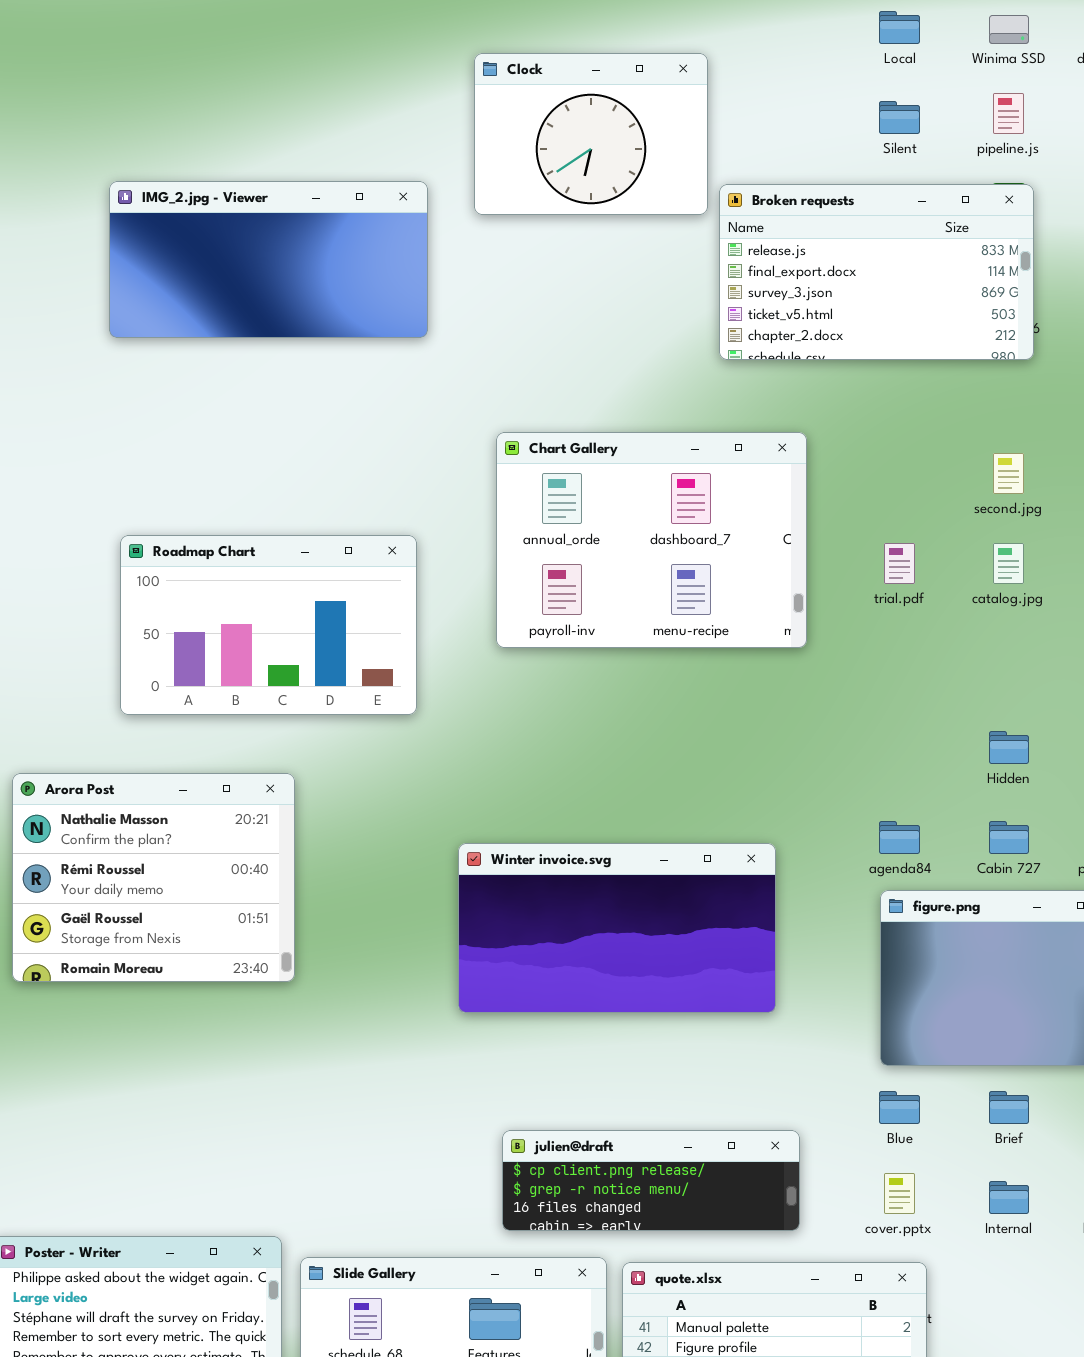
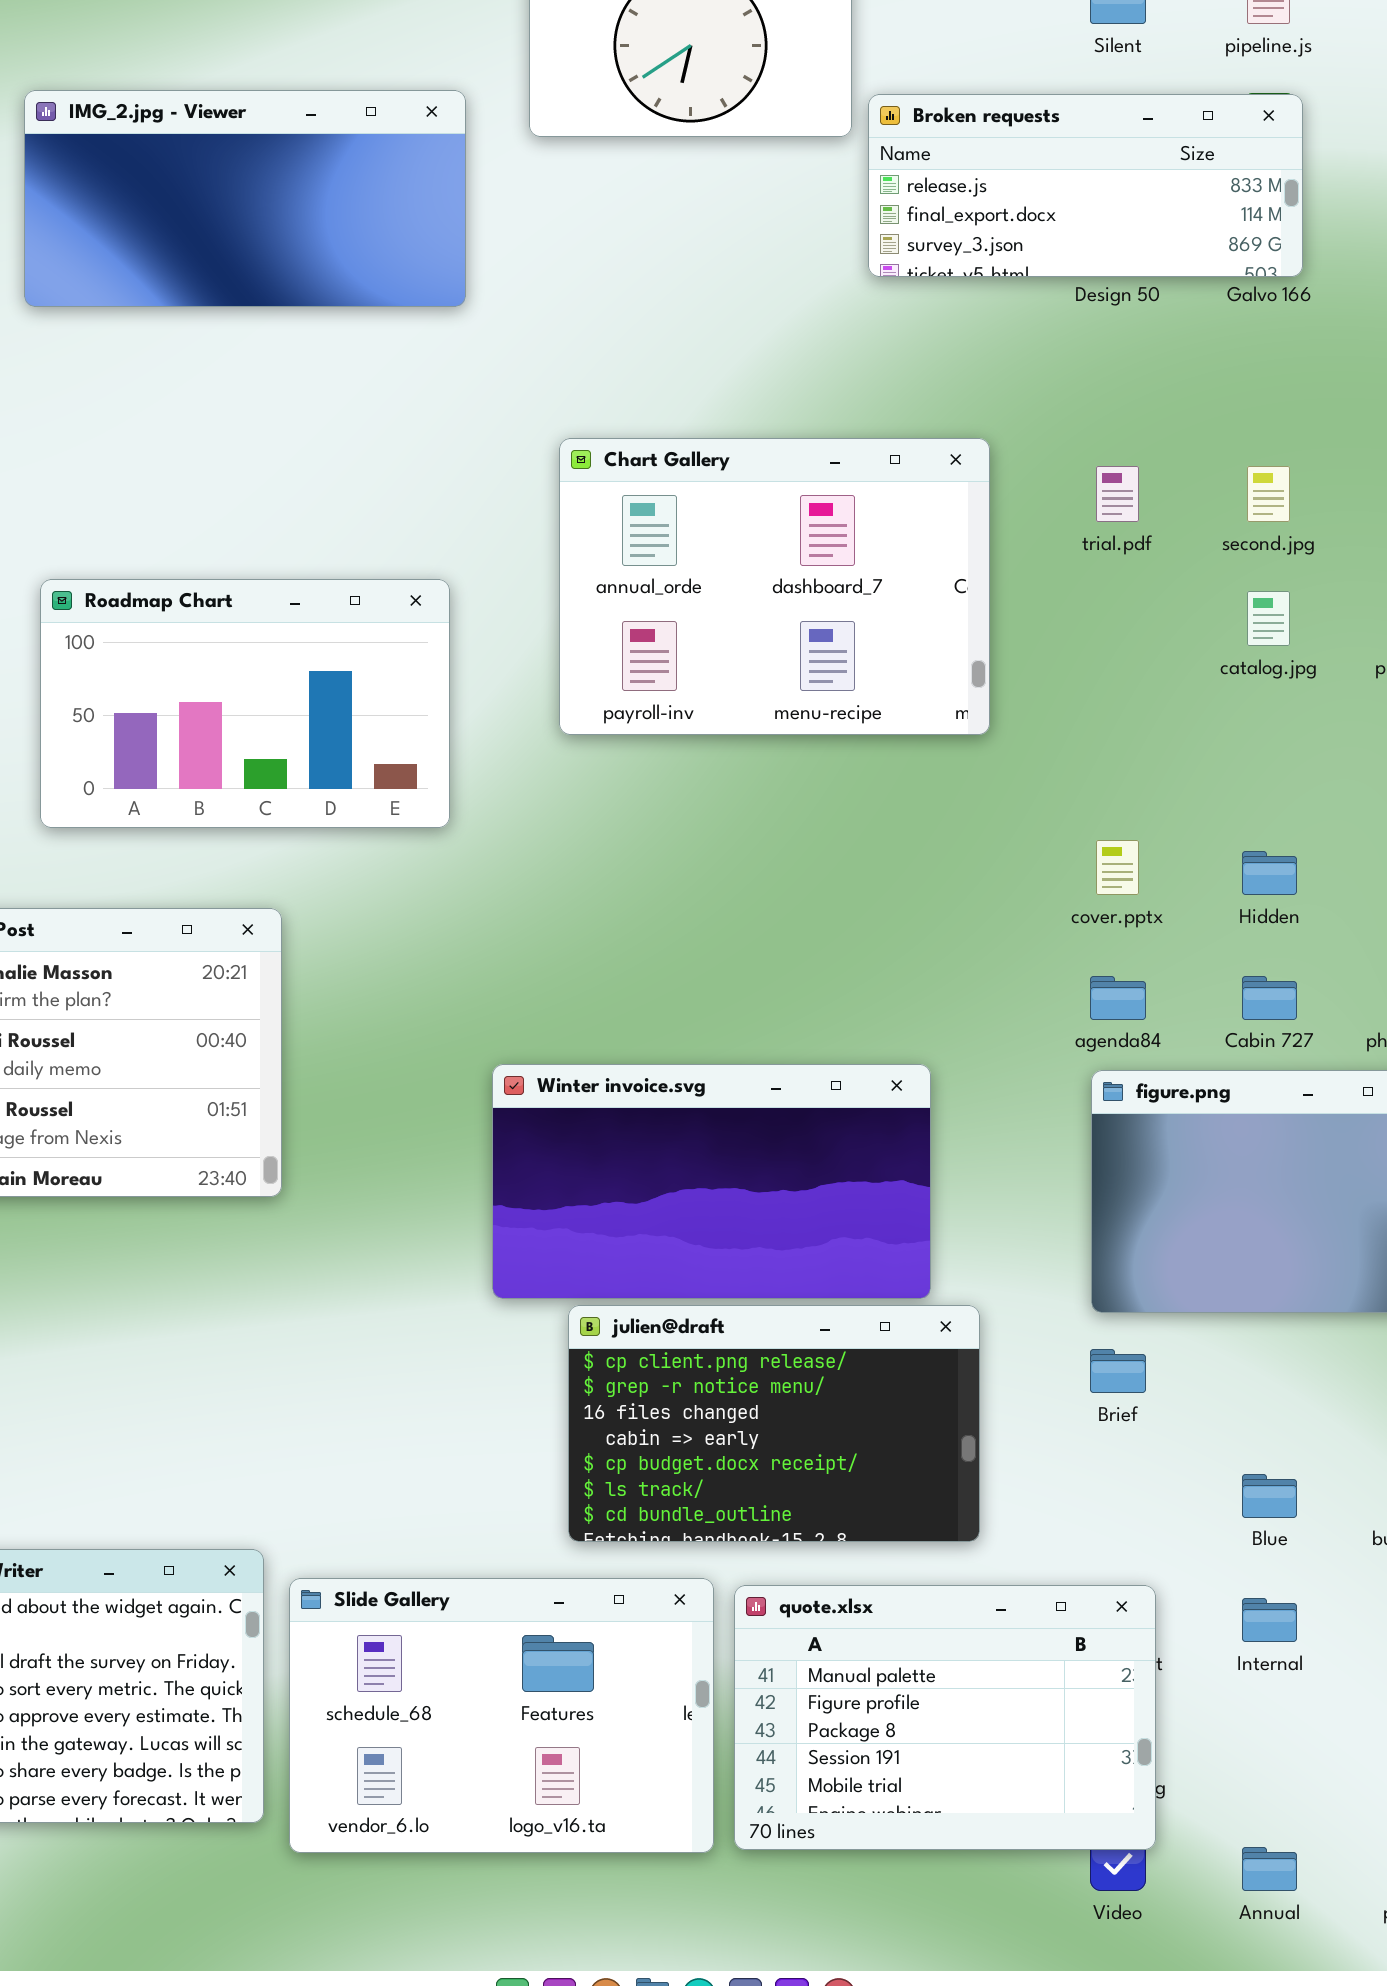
Broken requests: [719,184,1034,360] -> [868,94,1303,277], resized
trial.pdf: [884,543,915,584] -> [1096,466,1139,522], moved
Winter invoice.svg: [458,843,776,1013] -> [492,1064,931,1299], moved
Blue: [879,1091,920,1124] -> [1242,1474,1297,1518], moved
Brief: [989,1091,1029,1124] -> [1090,1349,1146,1393], moved
julien@draft: [502,1130,800,1231] -> [568,1305,980,1542], resized
cover.pptx: [884,1173,915,1214] -> [1096,840,1139,895], moved
Internal: [989,1181,1029,1214] -> [1242,1598,1297,1642], moved

